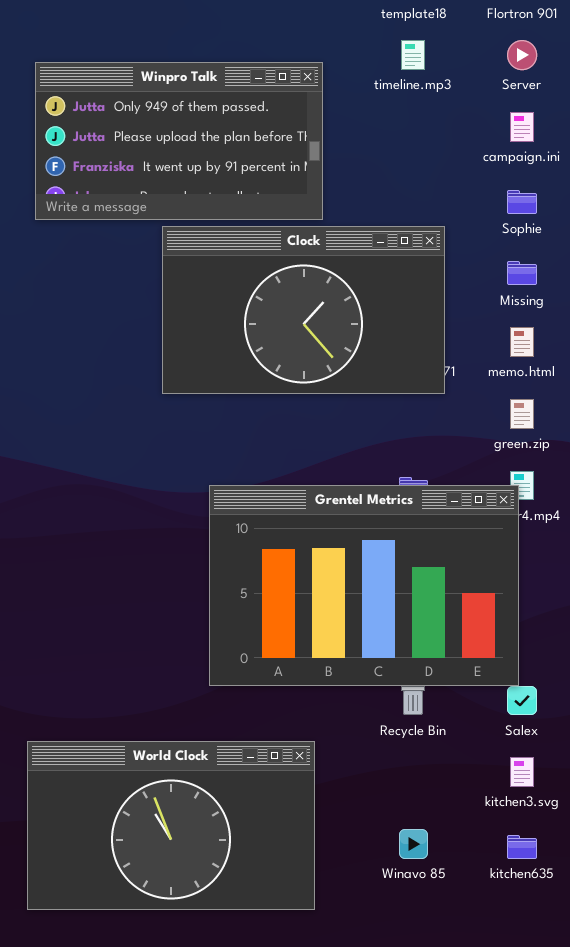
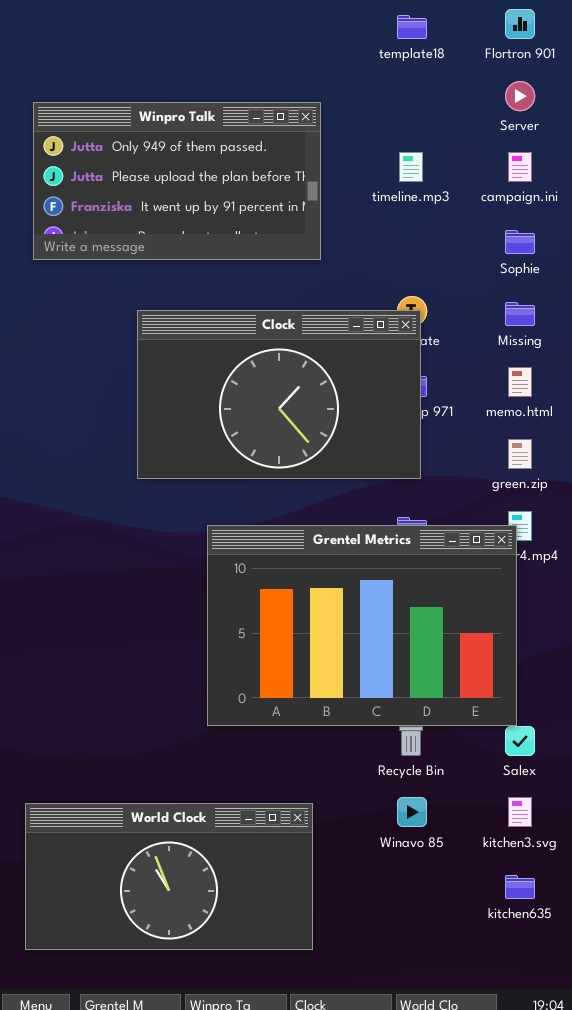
timeline.mp3: [401,40,425,70] -> [399,152,423,182], moved
Clock: [162,226,445,394] -> [137,310,421,479], moved
World Clock: [27,741,315,910] -> [25,803,313,950], resized
Winavo 85: [399,829,428,859] -> [397,797,427,827], moved

